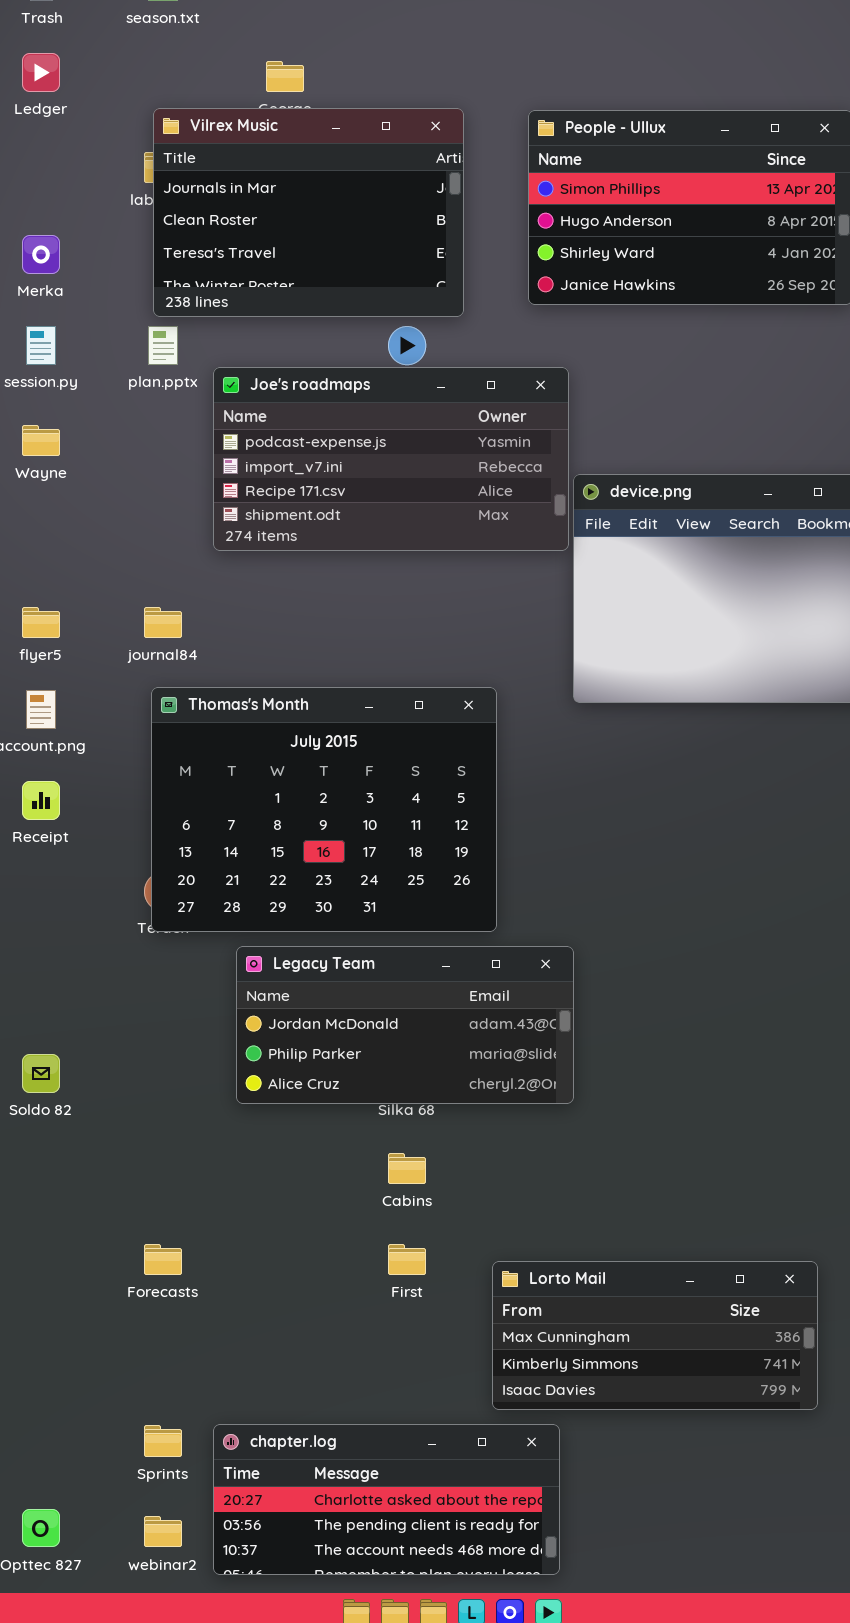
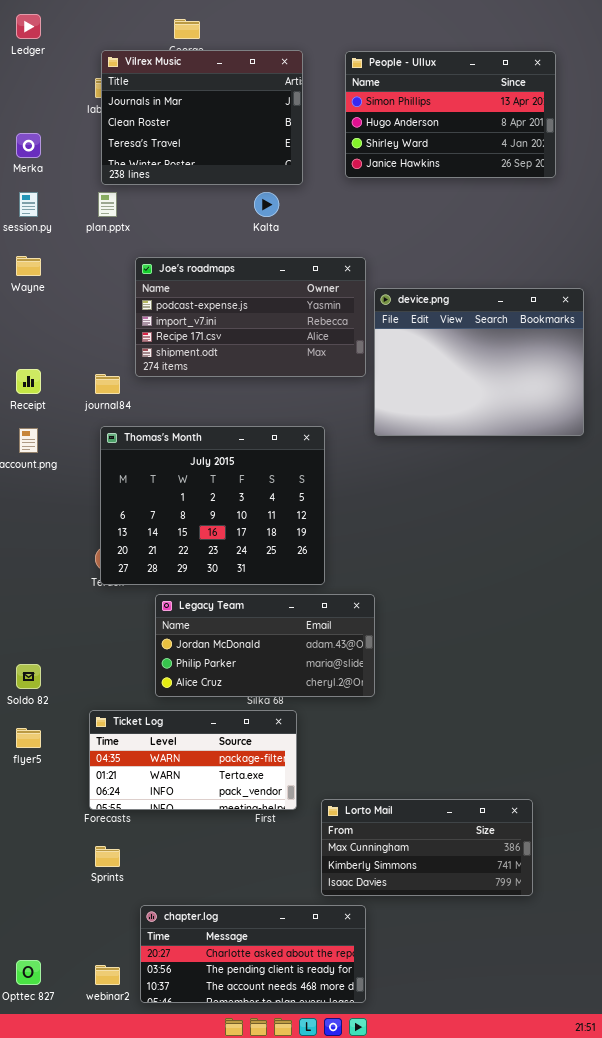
Joe's roadmaps: [213,367,569,551] -> [135,257,366,377], moved
flyer5: [22,607,60,638] -> [16,728,41,748], moved
Receipt: [22,781,60,820] -> [16,369,41,394], moved
Ticket Log: none -> [89,710,297,810], opened
Sprints: [144,1425,182,1457] -> [95,846,120,867], moved

